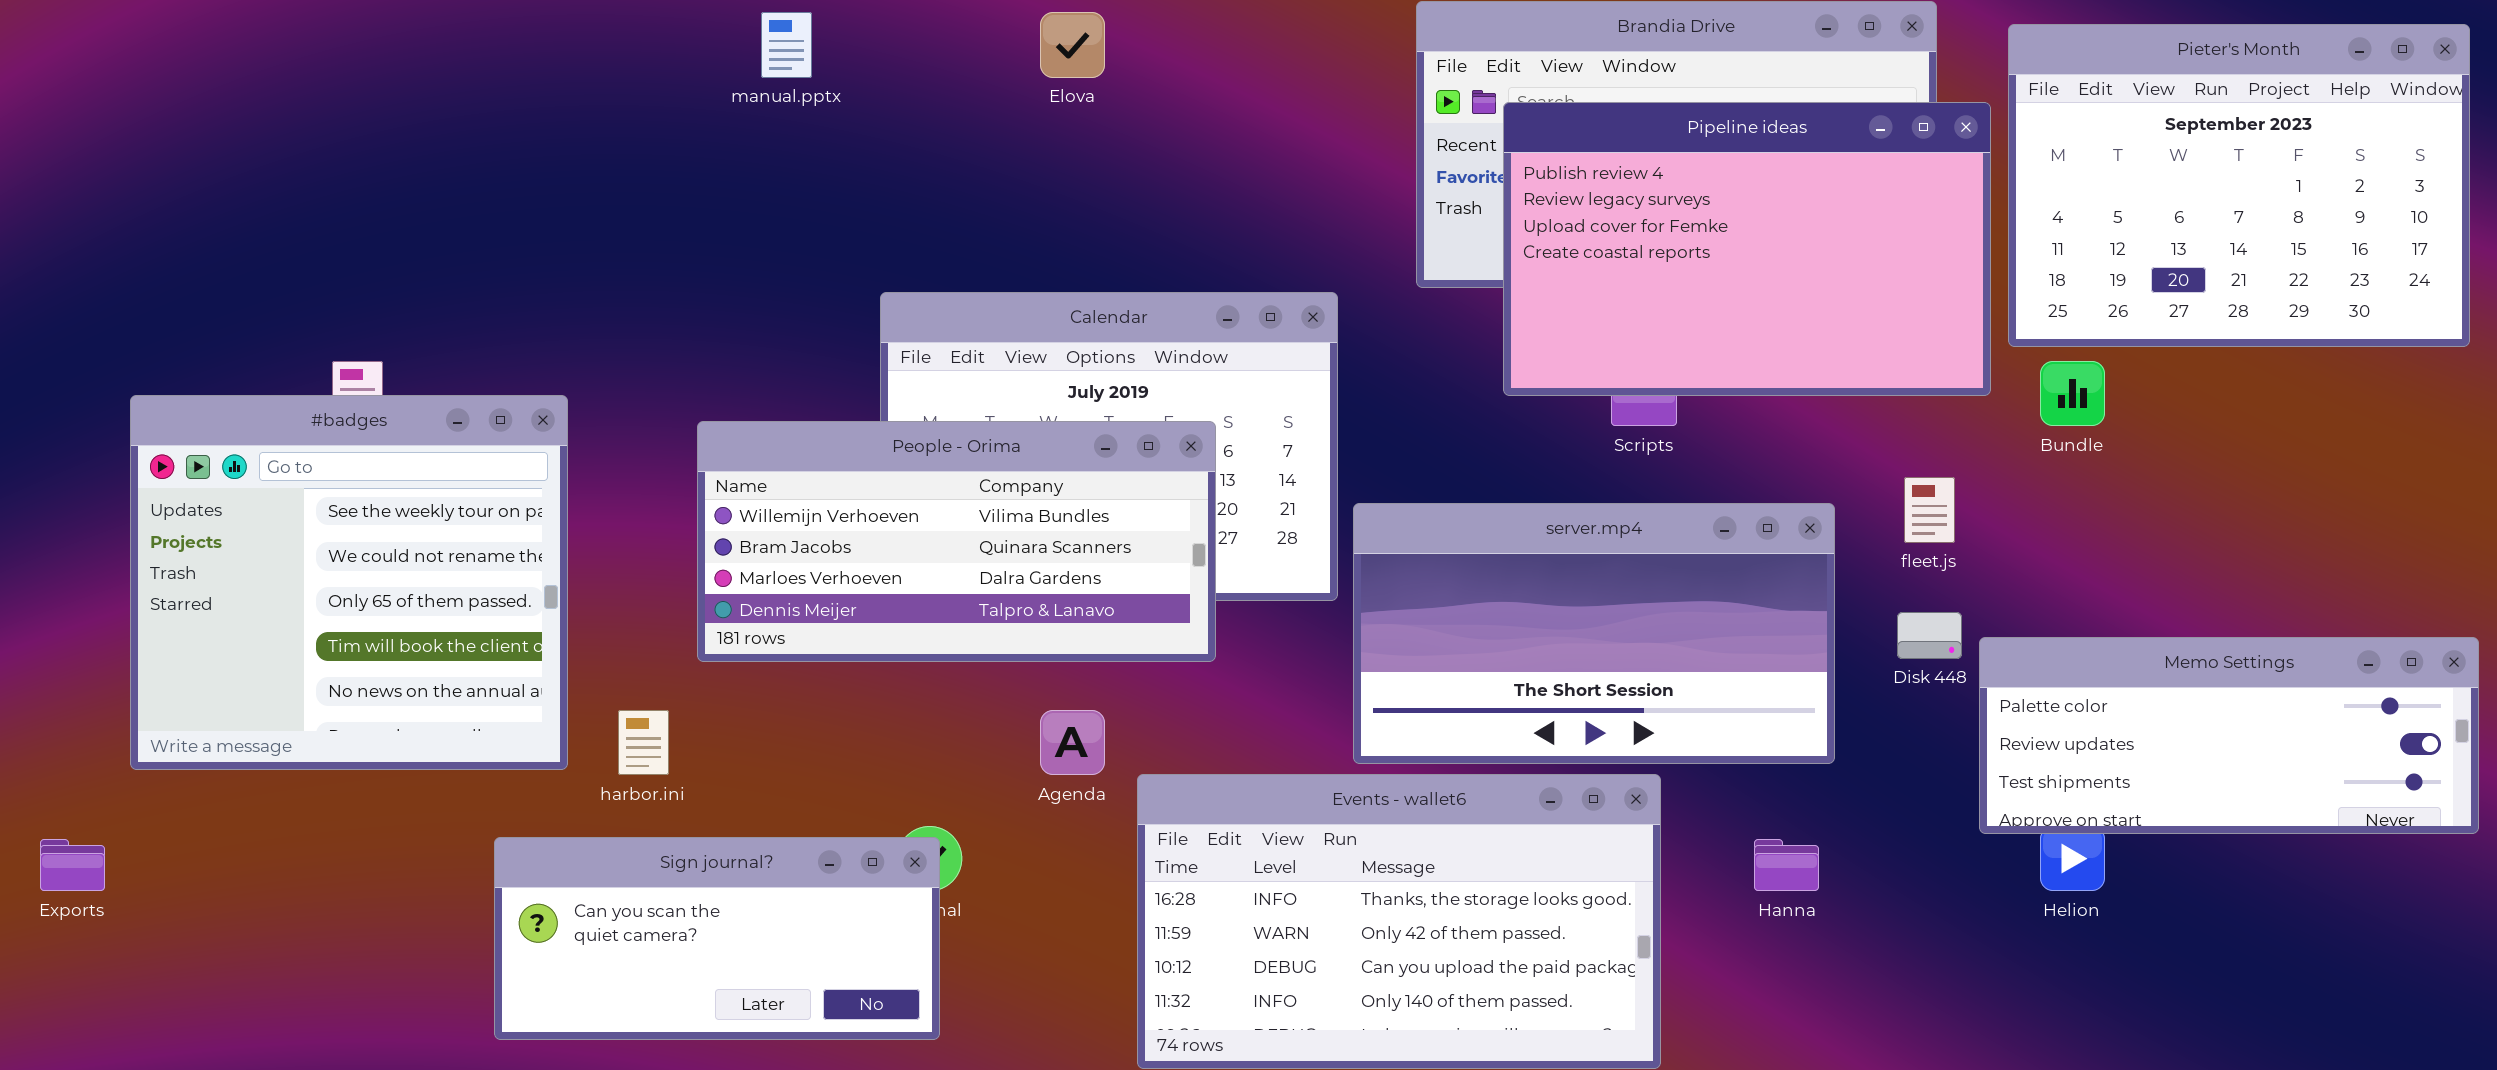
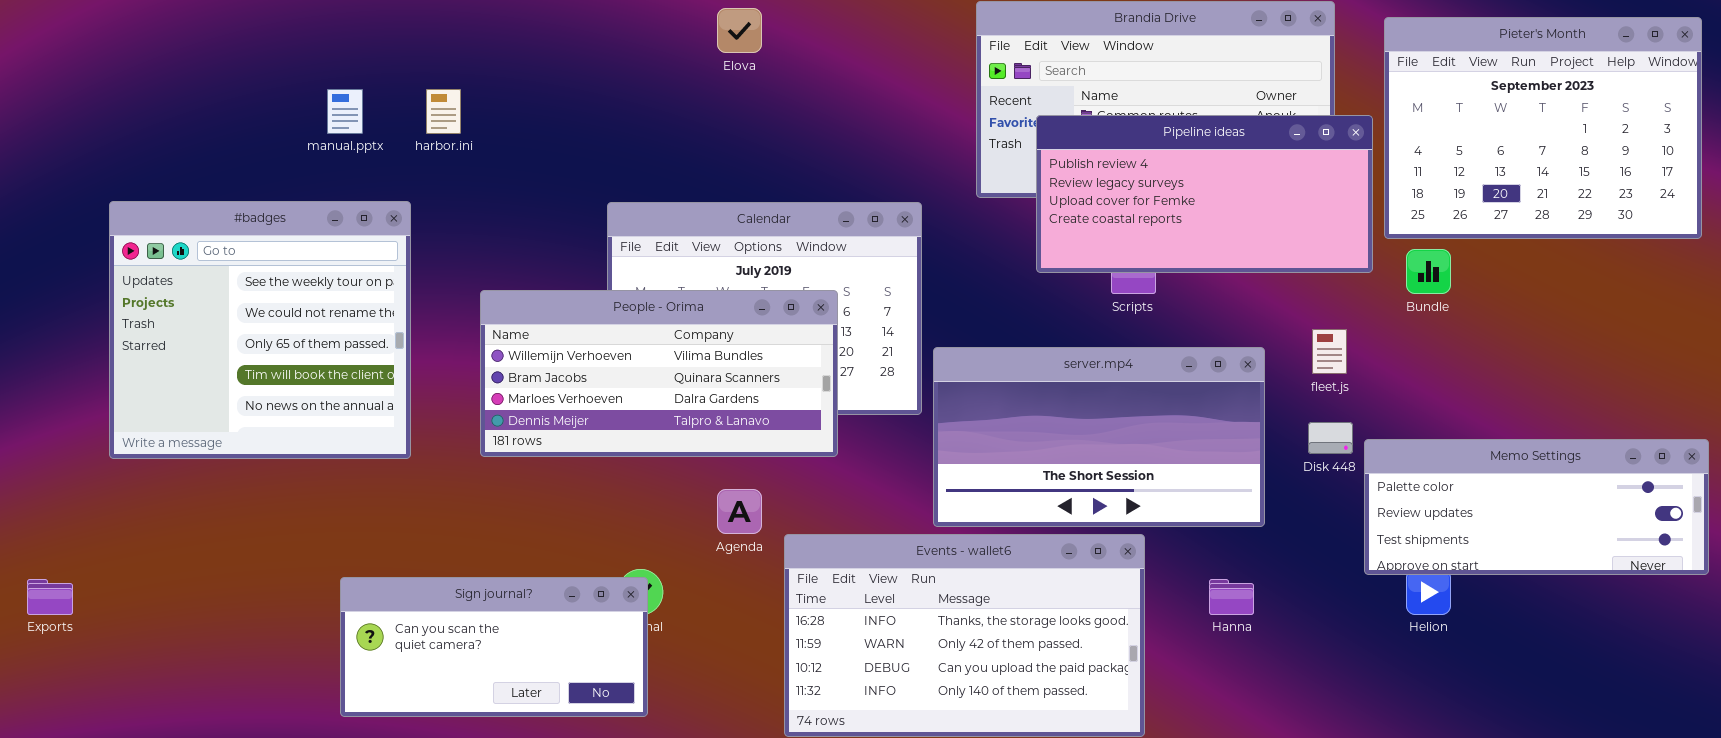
manual.pptx: [761,12,812,78] -> [327,89,363,134], moved
Pipeline ideas: [1503,102,1991,396] -> [1036,115,1373,273], resized
#badges: [130,395,568,770] -> [109,201,411,459], moved
harbor.ini: [618,710,669,775] -> [426,89,461,134], moved

